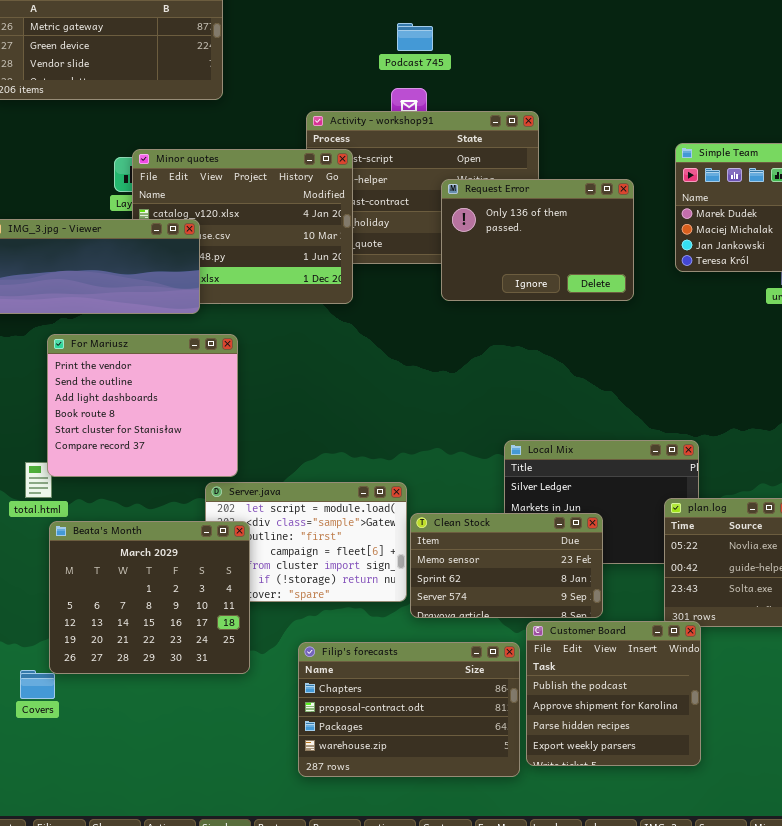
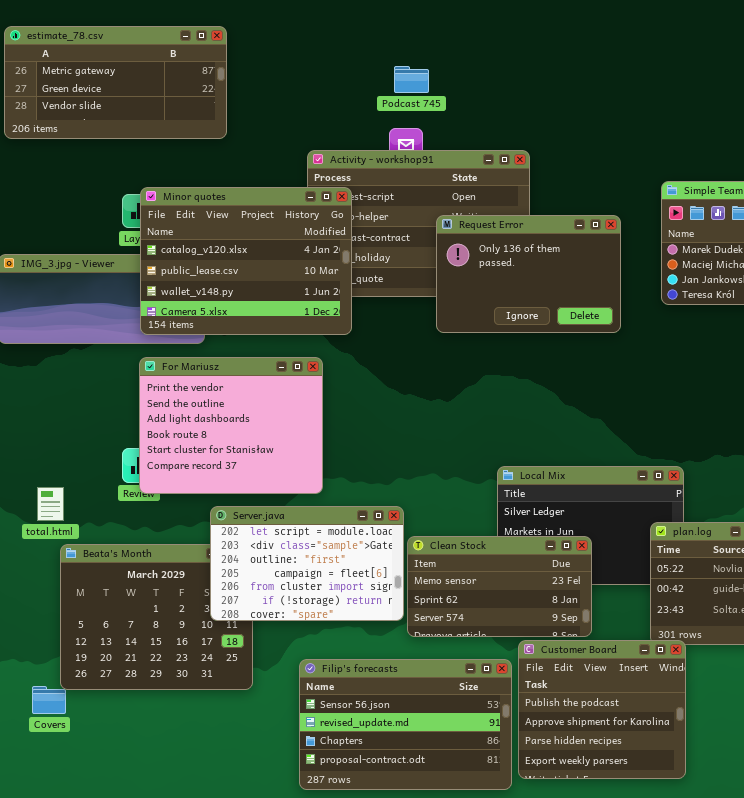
Minor quotes: [132,149,353,304] -> [140,187,352,335], raised
For Mariusz: [47,334,238,477] -> [139,357,323,494], moved
Server.java: [205,482,407,602] -> [210,506,404,621], raised
Filip's forecasts: [298,642,520,777] -> [299,659,512,790], scrolled up 2 rows

